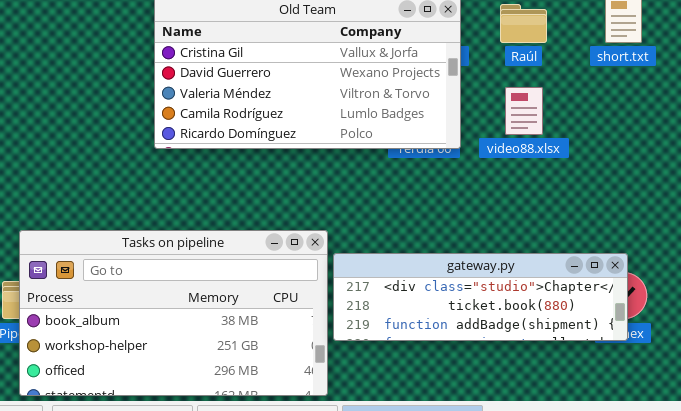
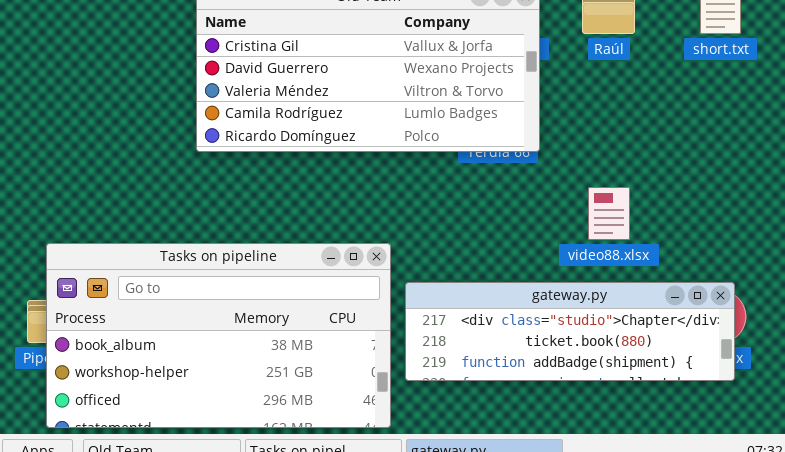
video88.xlsx: [505,87,543,135] -> [588,187,630,240], moved
gateway.py: [333,253,628,341] -> [405,282,735,381], moved

